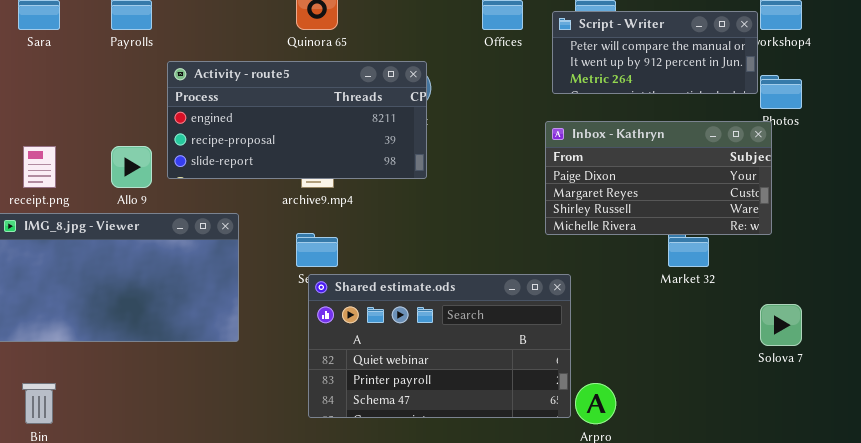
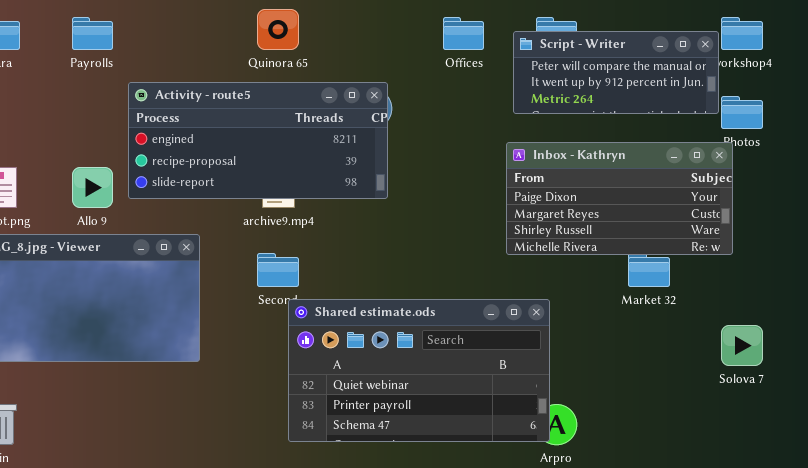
Shared estimate.ods: [308,274,571,418] -> [288,299,550,442], moved

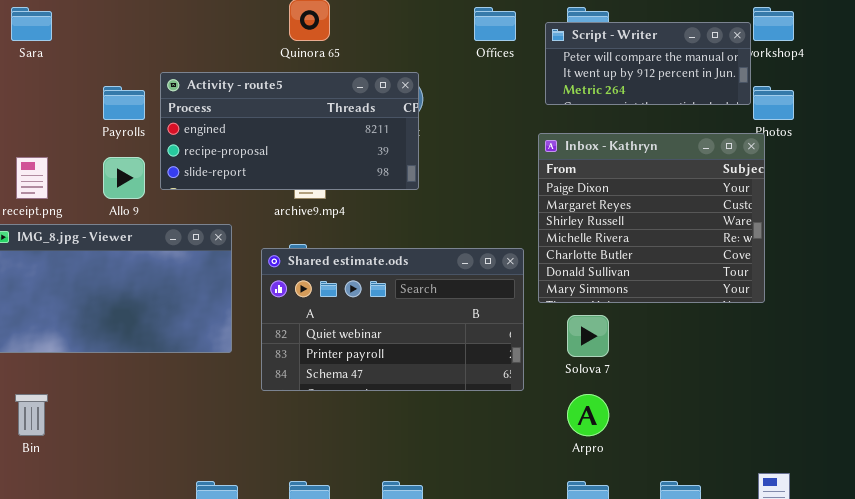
Payrolls: [72,17,113,50] -> [103,86,145,120], moved
Inbox - Kathryn: [506,142,733,255] -> [538,133,765,303], resized
Shared estimate.ods: [288,299,550,442] -> [261,248,524,391], moved
Solova 7: [721,325,763,366] -> [567,315,609,357], moved

